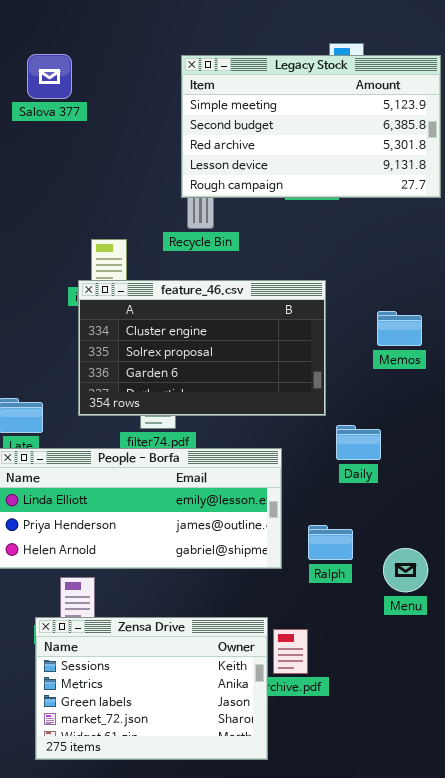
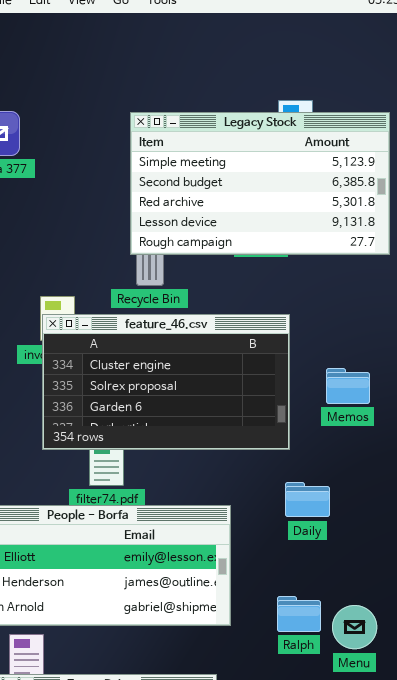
feature_46.csv: [78,280,326,416] -> [42,314,290,450], moved
Ralph: [308,525,353,560] -> [277,596,321,632], moved

